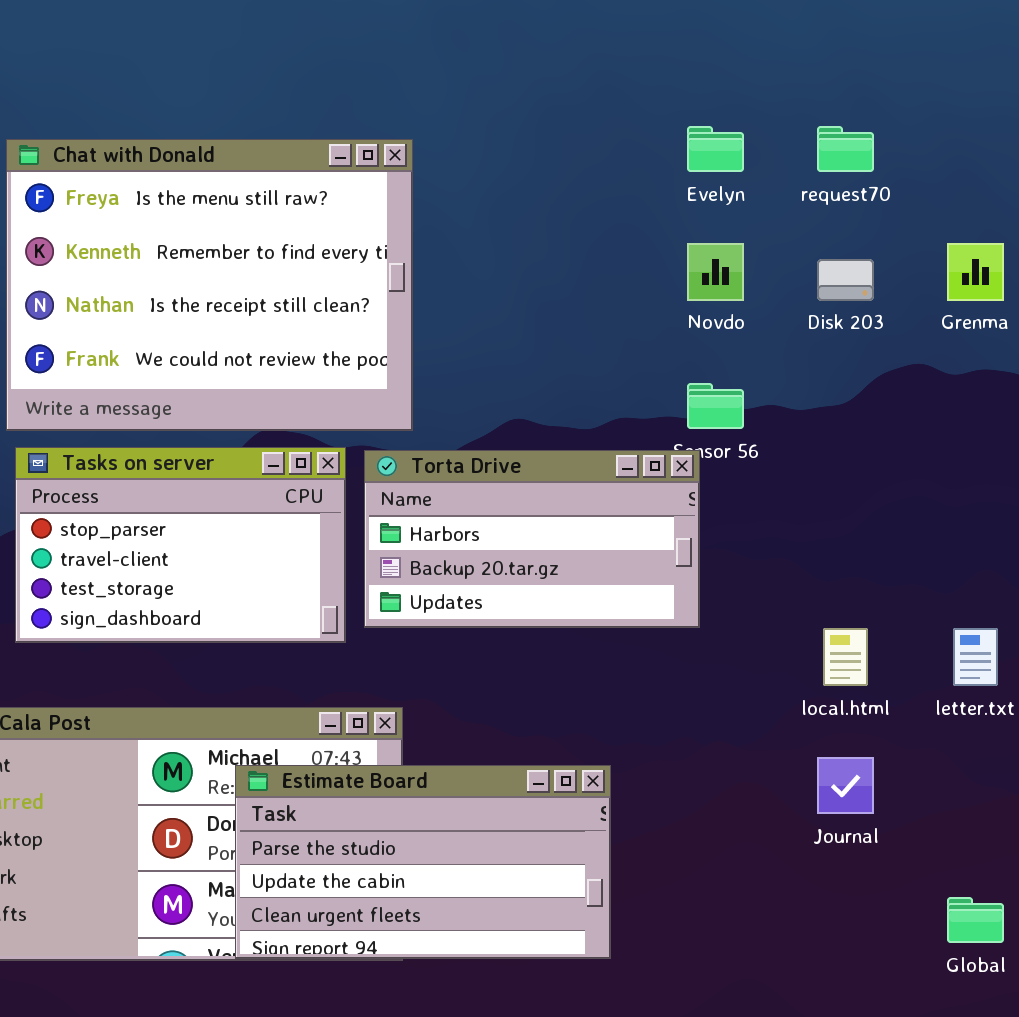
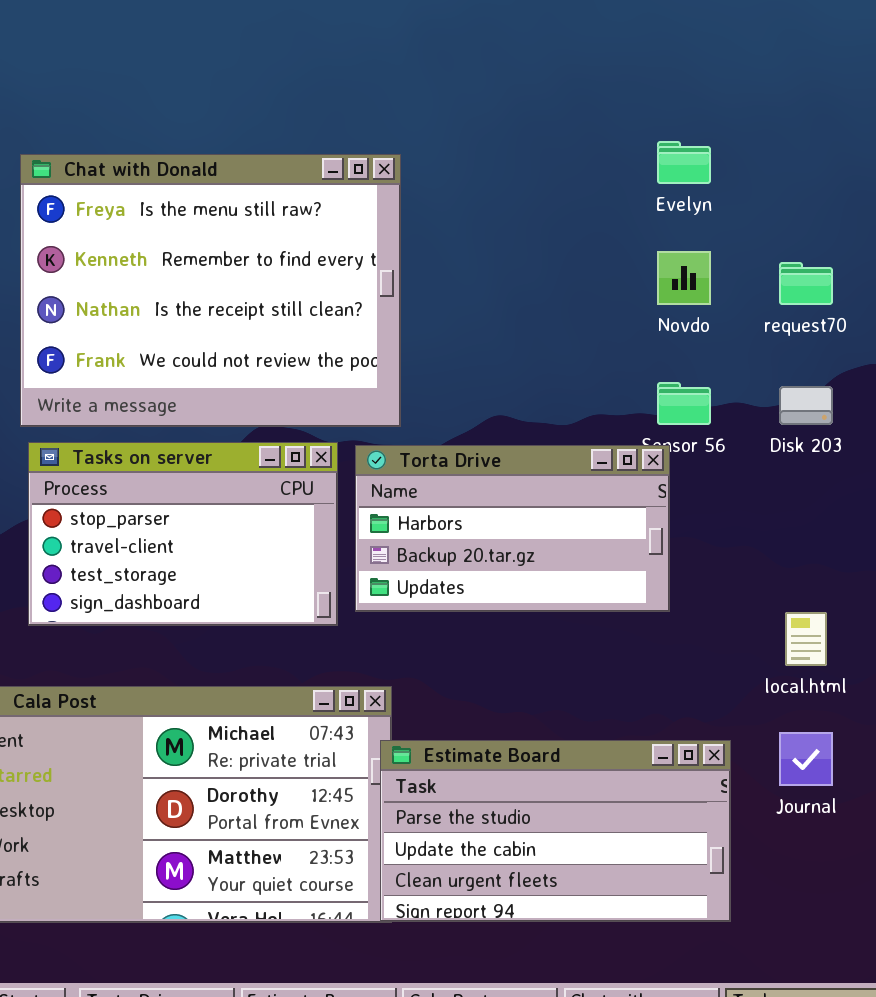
request70: [817,126,874,172] -> [779,262,833,305], moved
Disk 203: [817,259,874,301] -> [779,386,833,425], moved
Estimate Board: [235,765,611,959] -> [380,740,731,922], moved

